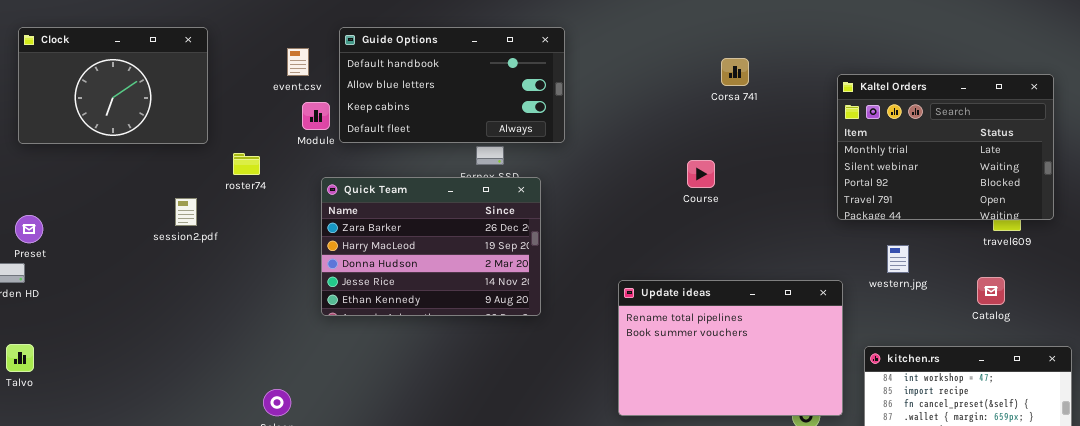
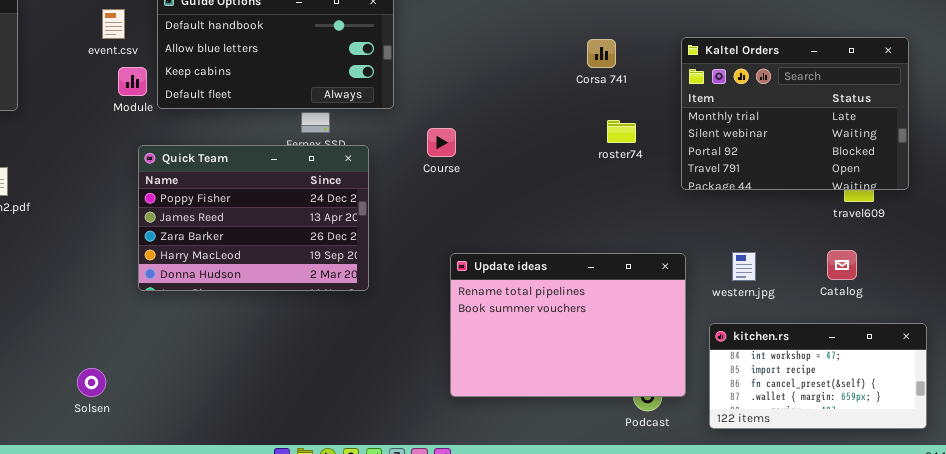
Corsa 741: [721,58,749,86] -> [587,39,616,68], moved
roster74: [233,153,260,175] -> [607,120,636,143], moved
Course: [687,160,715,188] -> [427,128,456,157], moved
Quick Team: [321,177,541,316] -> [138,145,369,291], scrolled up 2 rows
western.jpg: [887,245,909,273] -> [732,252,756,281], moved

